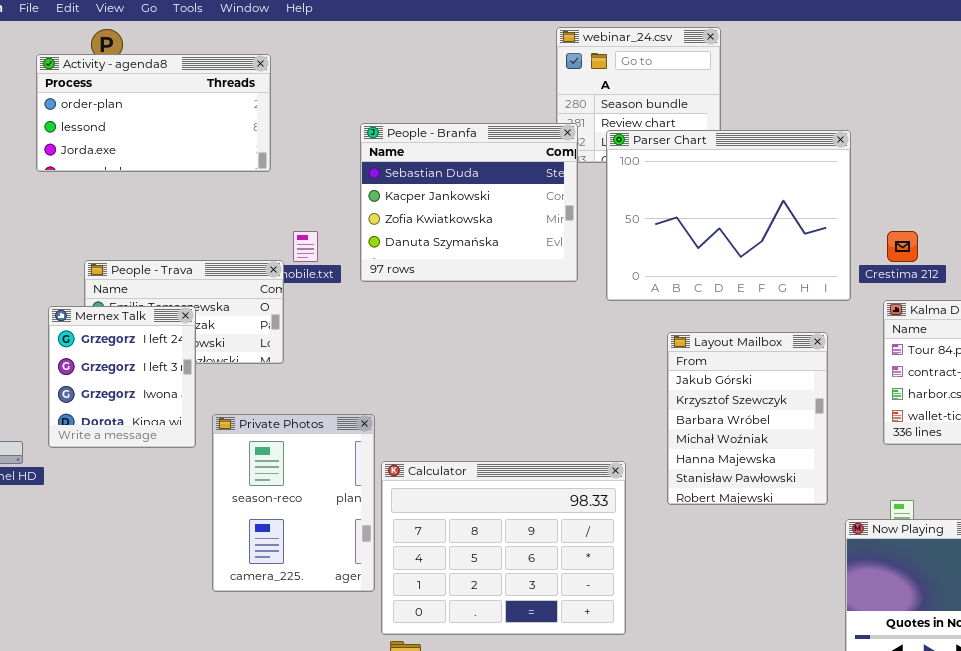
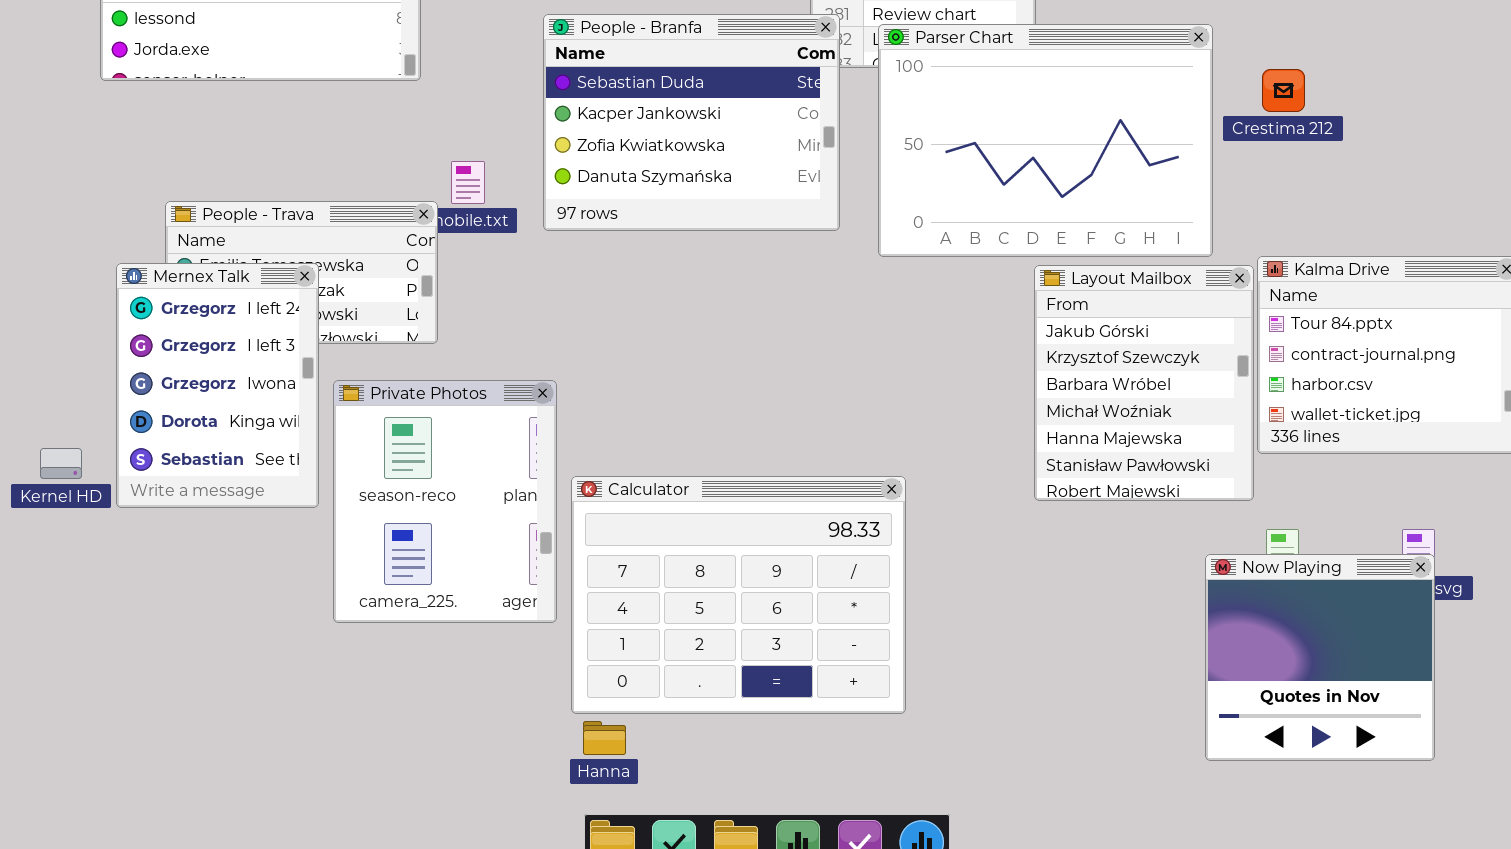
Crestima 212: [887,231,918,262] -> [1262,69,1305,112], moved
Mernex Talk: [48,306,196,448] -> [116,263,319,508], resized
Layout Mailbox: [667,332,828,505] -> [1034,265,1254,501], moved
Private Photos: [212,414,375,592] -> [333,380,557,623], moved

